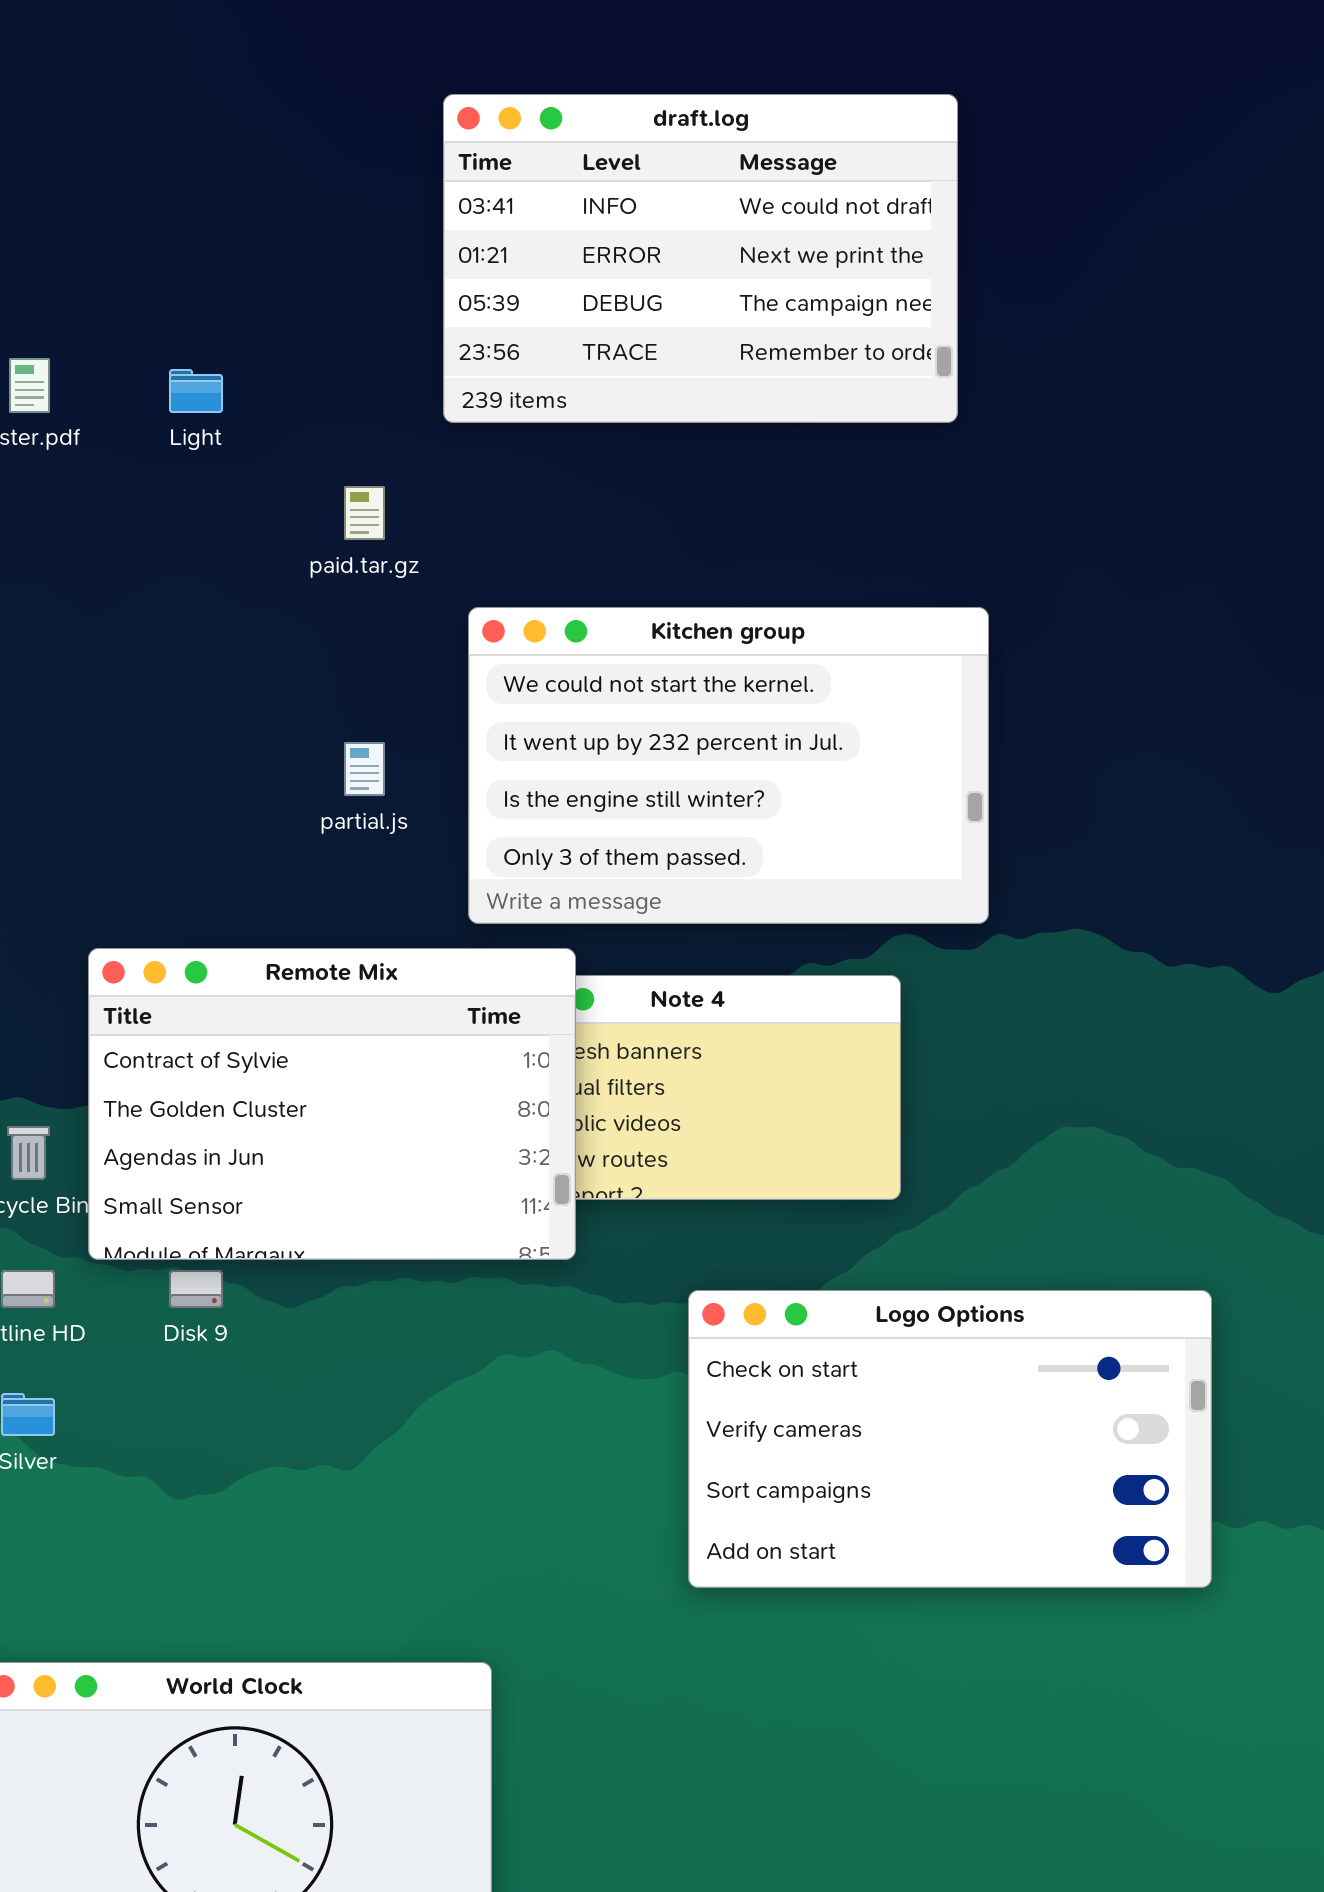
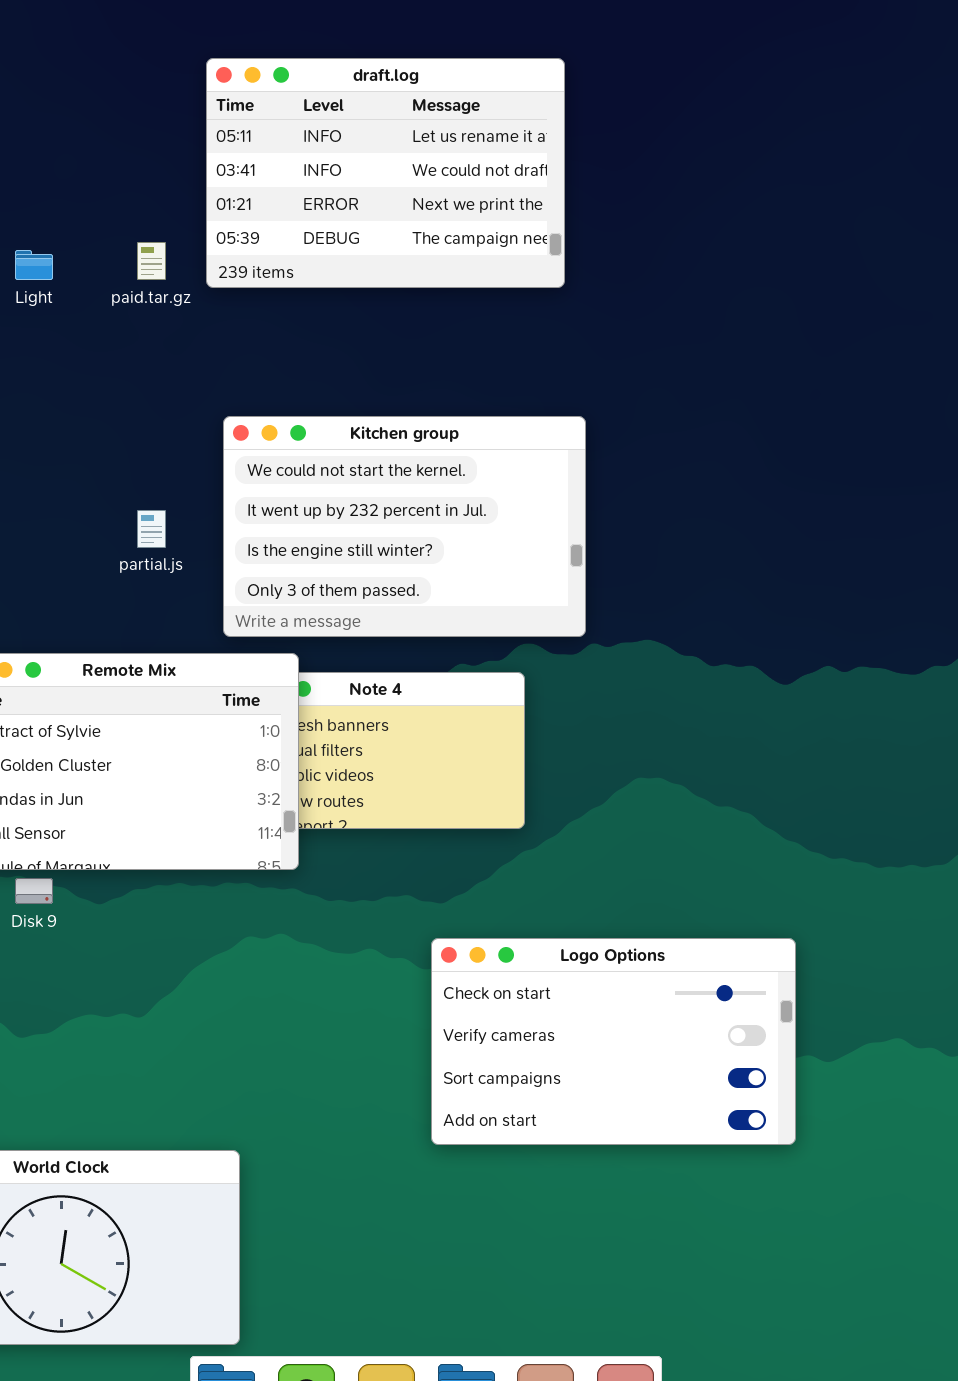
draft.log: [443,94,958,423] -> [206,58,565,288], scrolled up 1 row
paid.tar.gz: [344,486,385,540] -> [137,242,166,280], moved
Logo Options: [688,1290,1212,1588] -> [431,938,796,1145], moved

